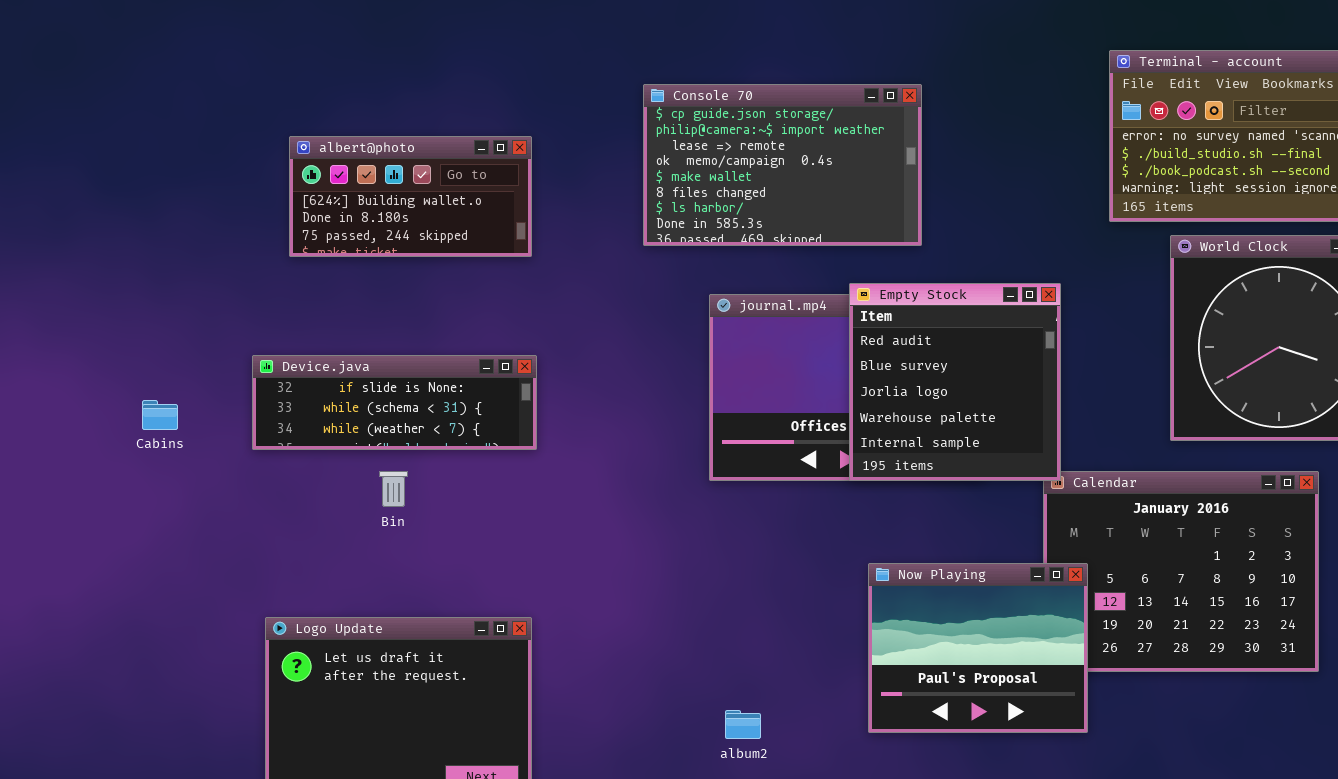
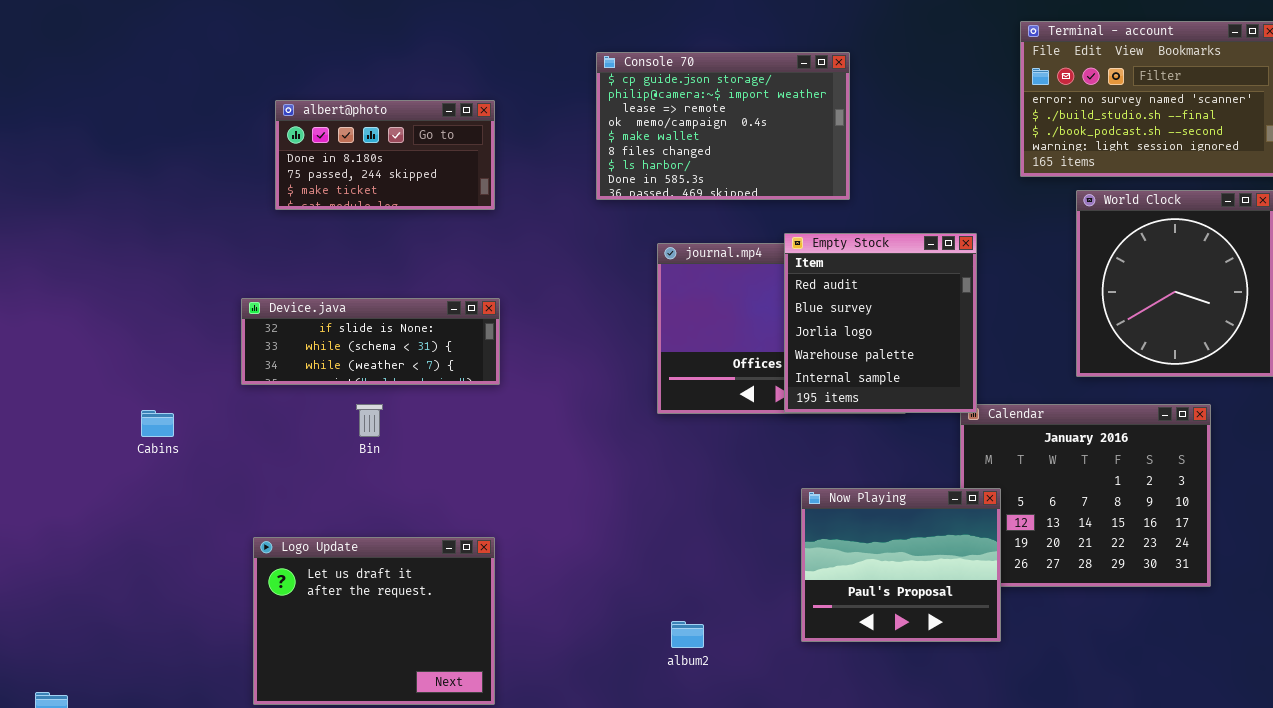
albert@photo: [289,136,532,257] -> [275,100,495,210], scrolled down 1 row
Cabins: [142,400,178,430] -> [141,410,174,437], moved

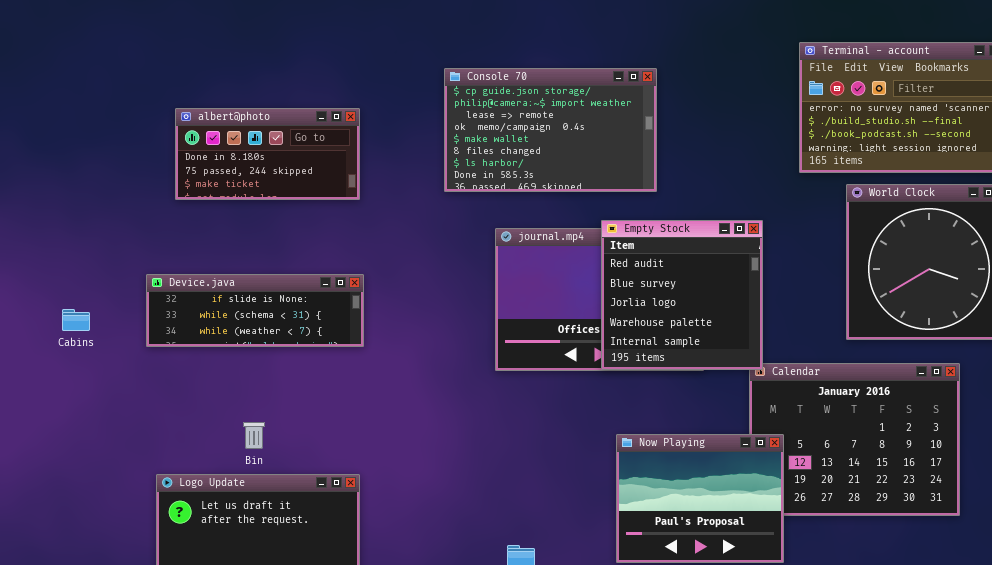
Bin: [356,404,383,437] -> [243,422,265,449], moved
Cabins: [141,410,174,437] -> [62,309,90,331], moved

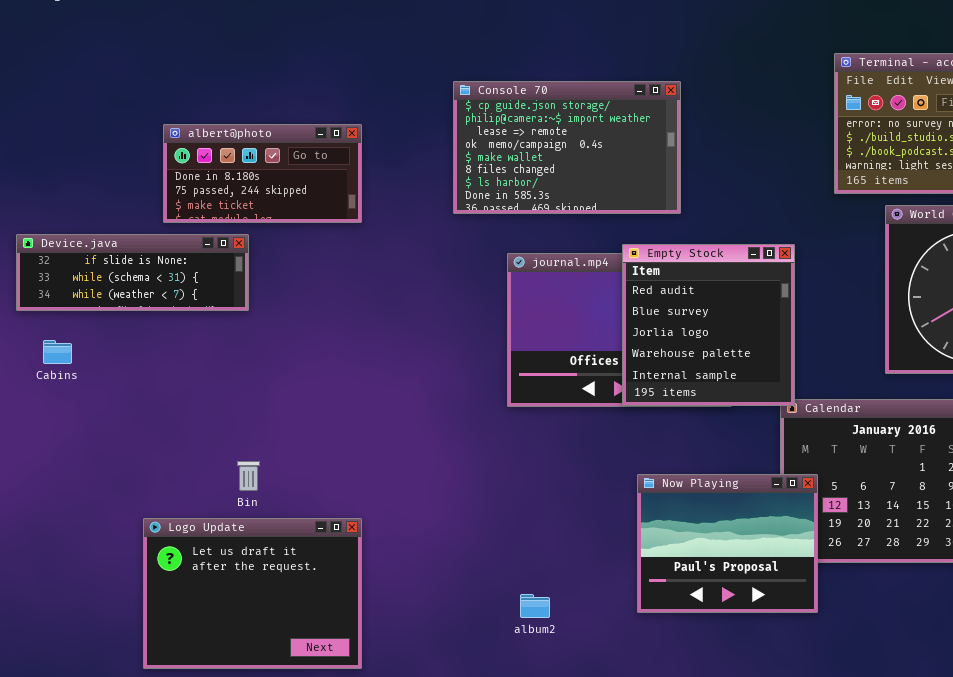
Device.java: [146,274,364,347] -> [16,234,249,311], moved

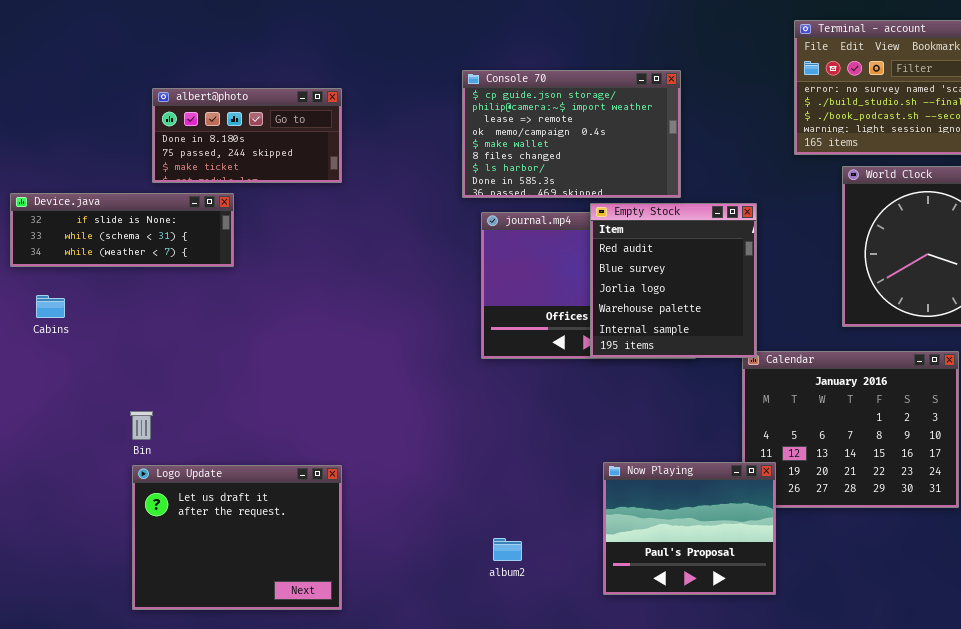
Console 70: [453,81,681,214] -> [462,70,681,198], moved
Bin: [237,461,260,491] -> [130,411,153,440], moved
Now Playing: [637,474,818,613] -> [603,462,776,595], moved

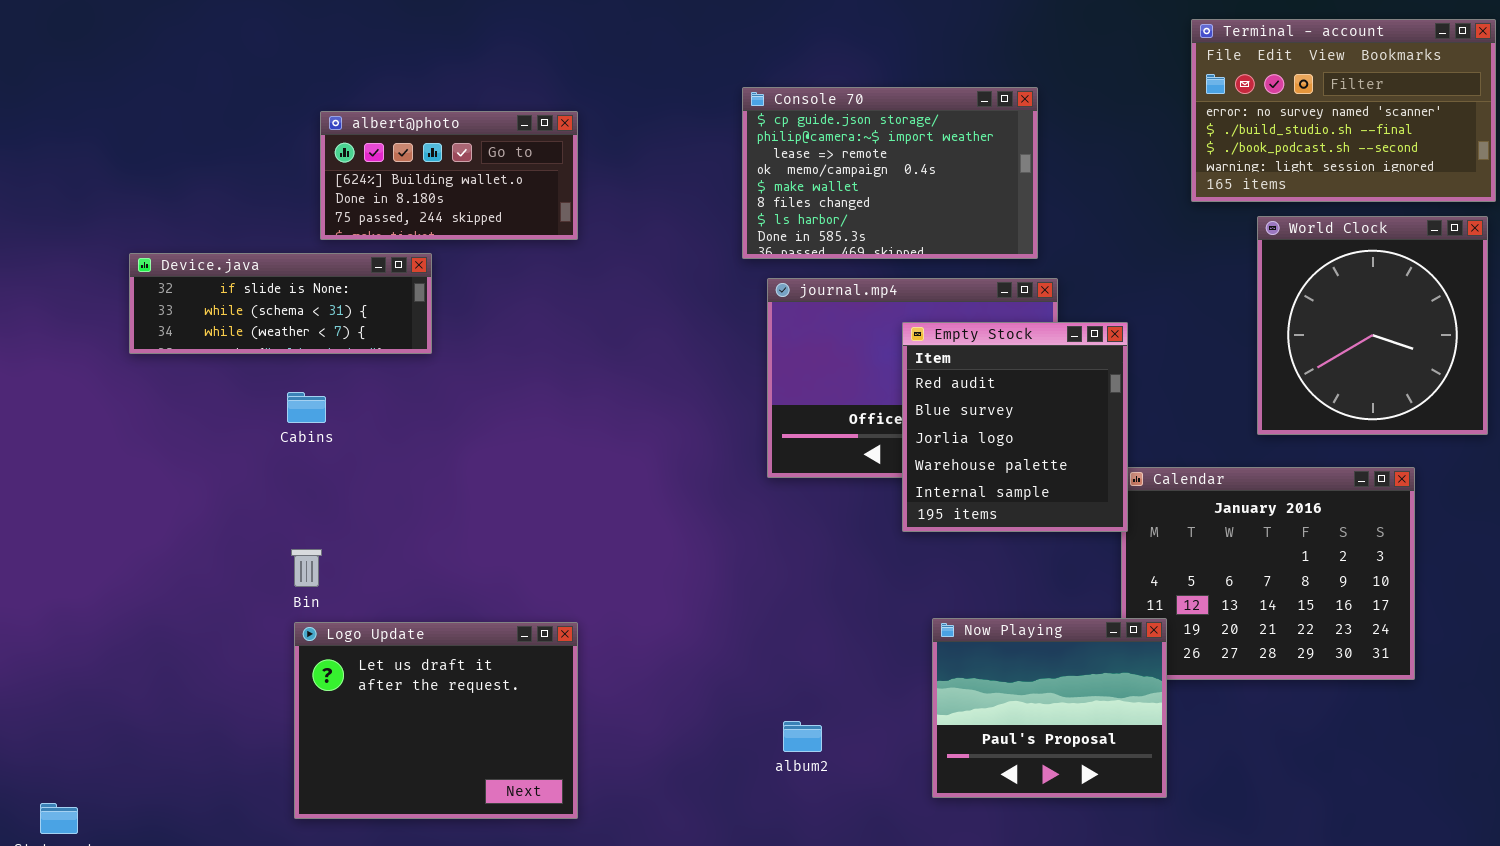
albert@photo: [152,88,342,183] -> [320,111,578,240], scrolled up 1 row
Empty Stock: [590,203,757,358] -> [902,322,1128,532], moved
Cabins: [36,295,65,318] -> [287,392,326,423], moved

